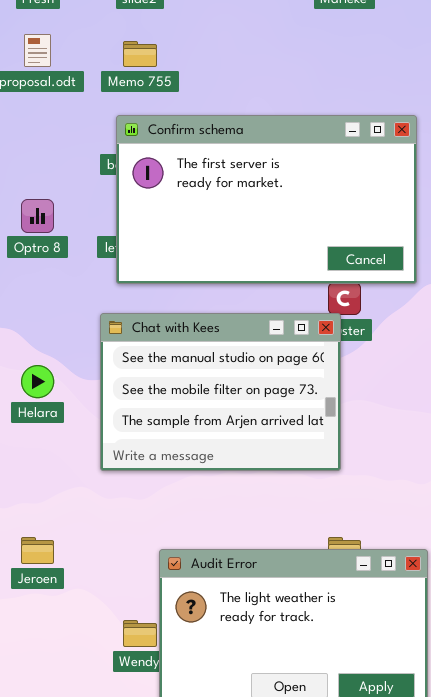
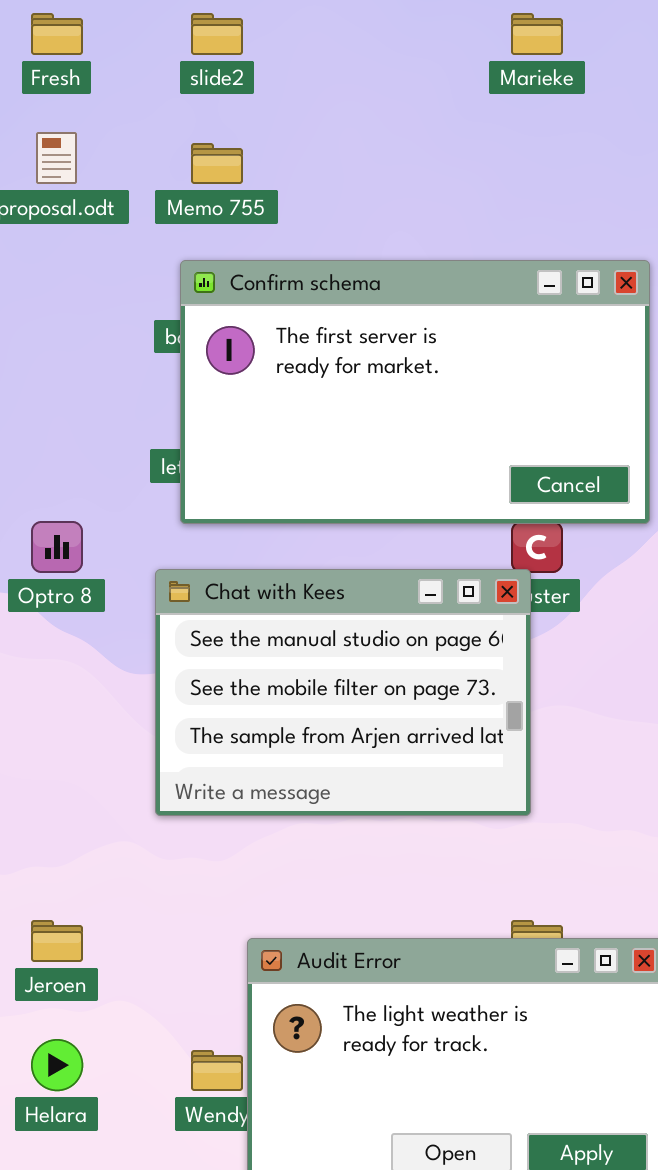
Optro 8: [21,199,54,233] -> [31,521,83,573], moved
Helara: [21,365,54,398] -> [31,1039,83,1091], moved

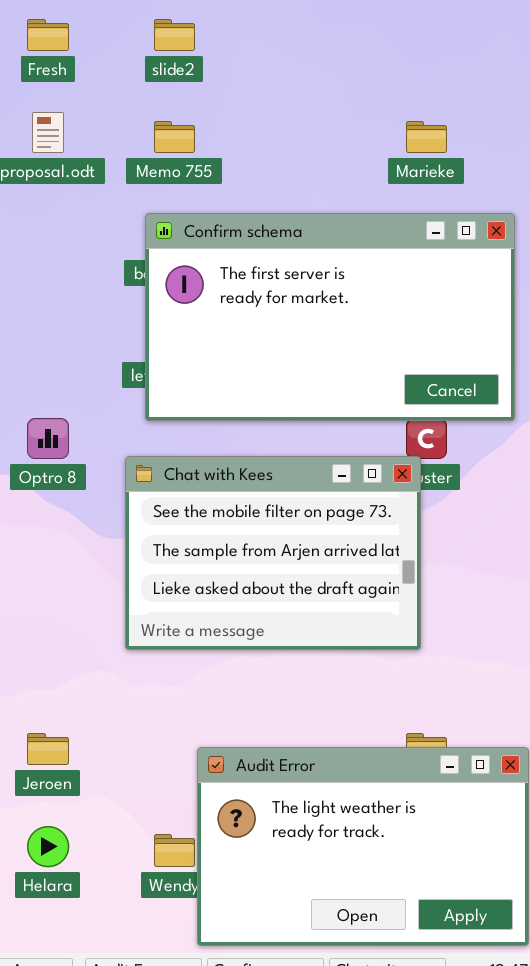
Marieke: [511,13,563,55] -> [406,121,447,153], moved
Chat with Kees: [155,569,531,816] -> [125,456,421,650], scrolled down 1 row

